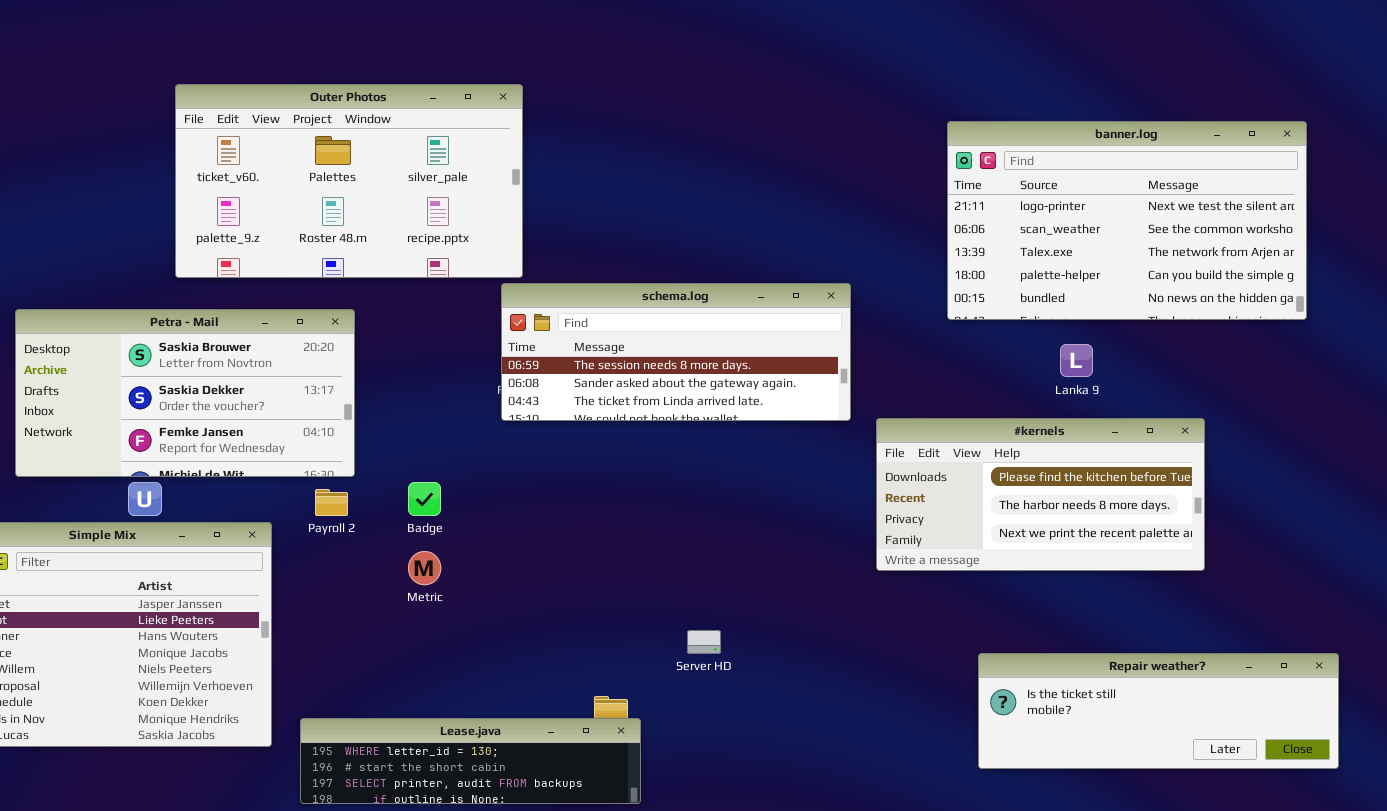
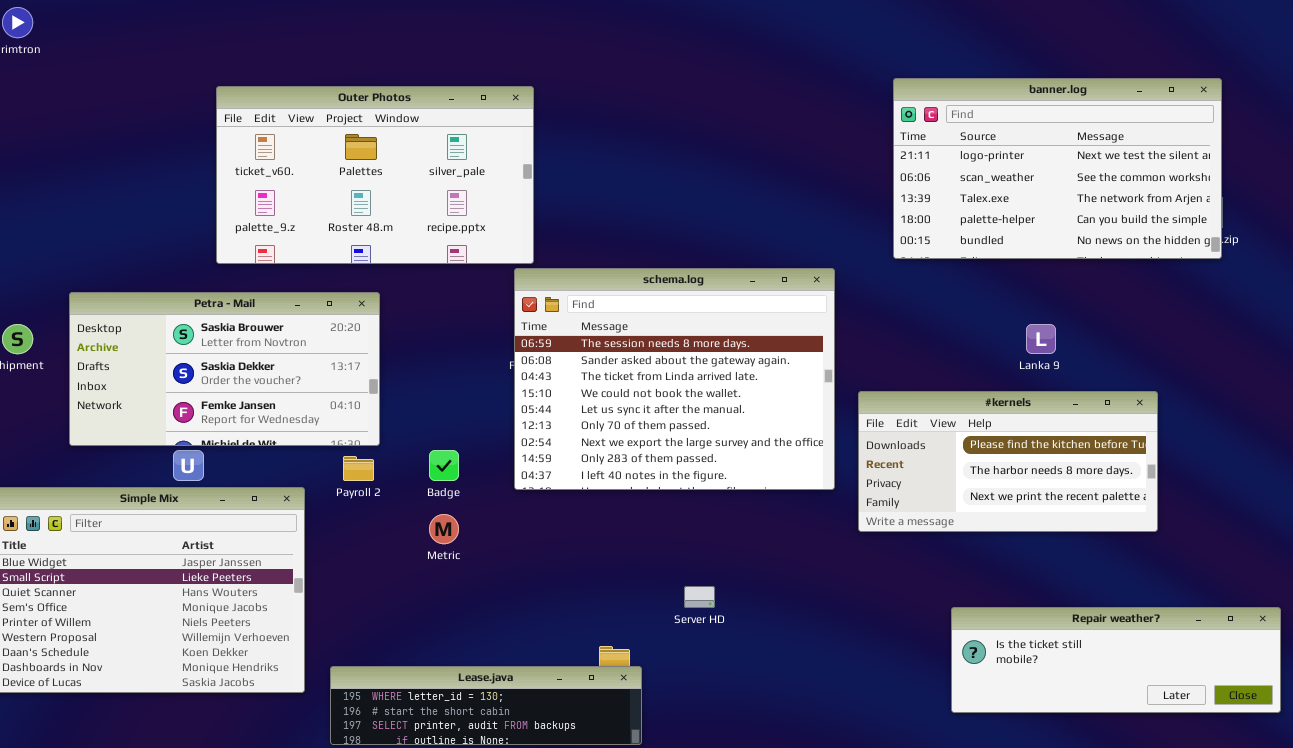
banner.log: [947,121,1307,320] -> [893,78,1222,259], moved
schema.log: [501,283,851,421] -> [514,268,835,490], resized

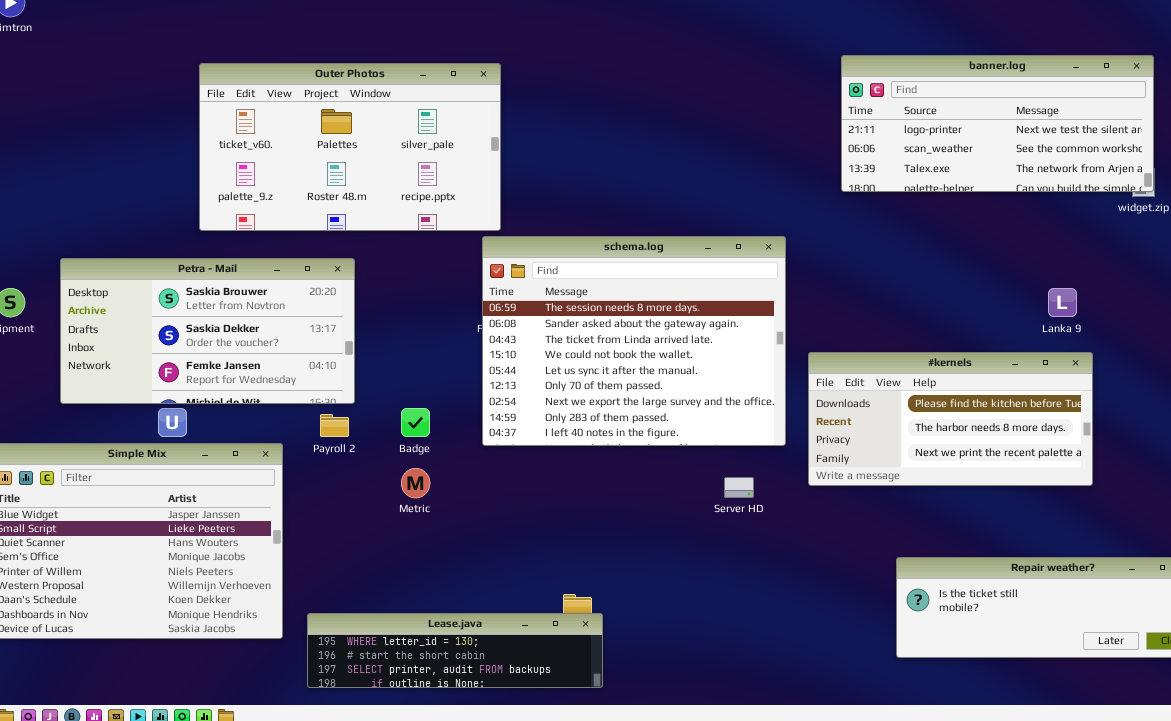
banner.log: [893,78,1222,259] -> [841,55,1154,192], resized
Lanka 9: [1026,324,1056,354] -> [1048,288,1077,317], moved
Server HD: [684,586,715,608] -> [724,477,754,498], moved

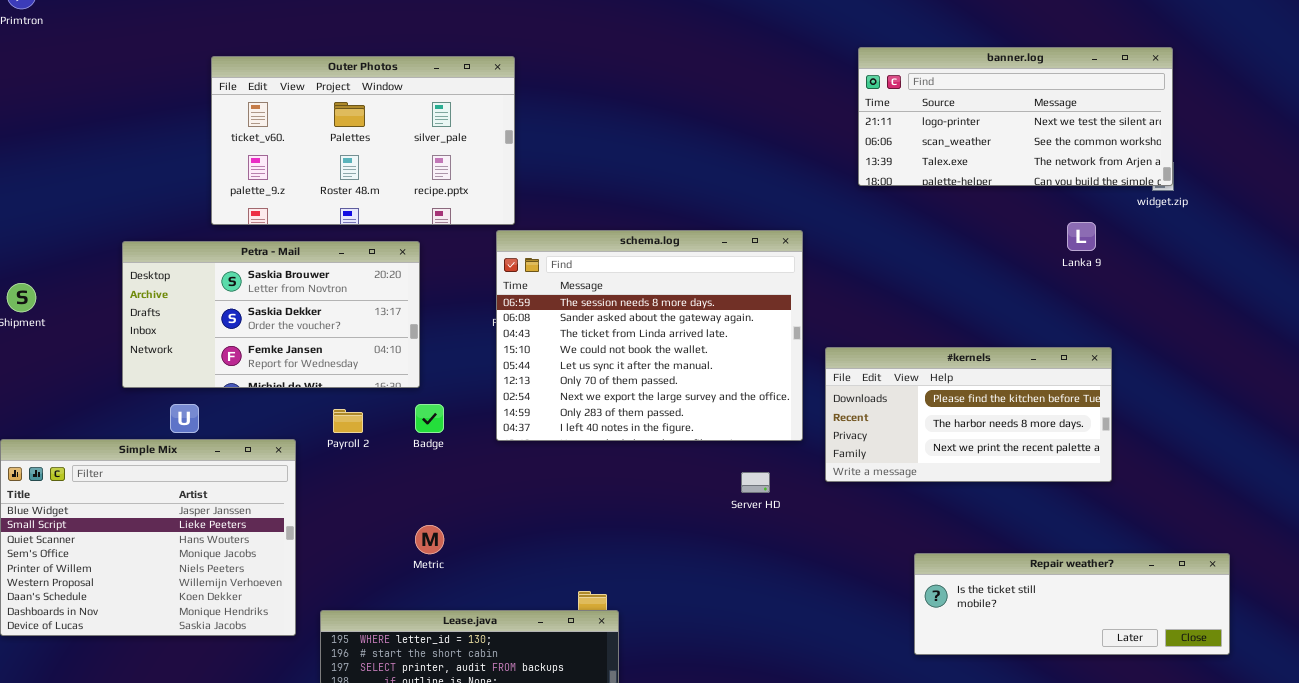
Petra - Mail: [60,258,355,404] -> [122,241,420,388], moved
Lanka 9: [1048,288,1077,317] -> [1067,222,1096,251], moved
Metric: [401,468,430,498] -> [415,525,444,554], moved

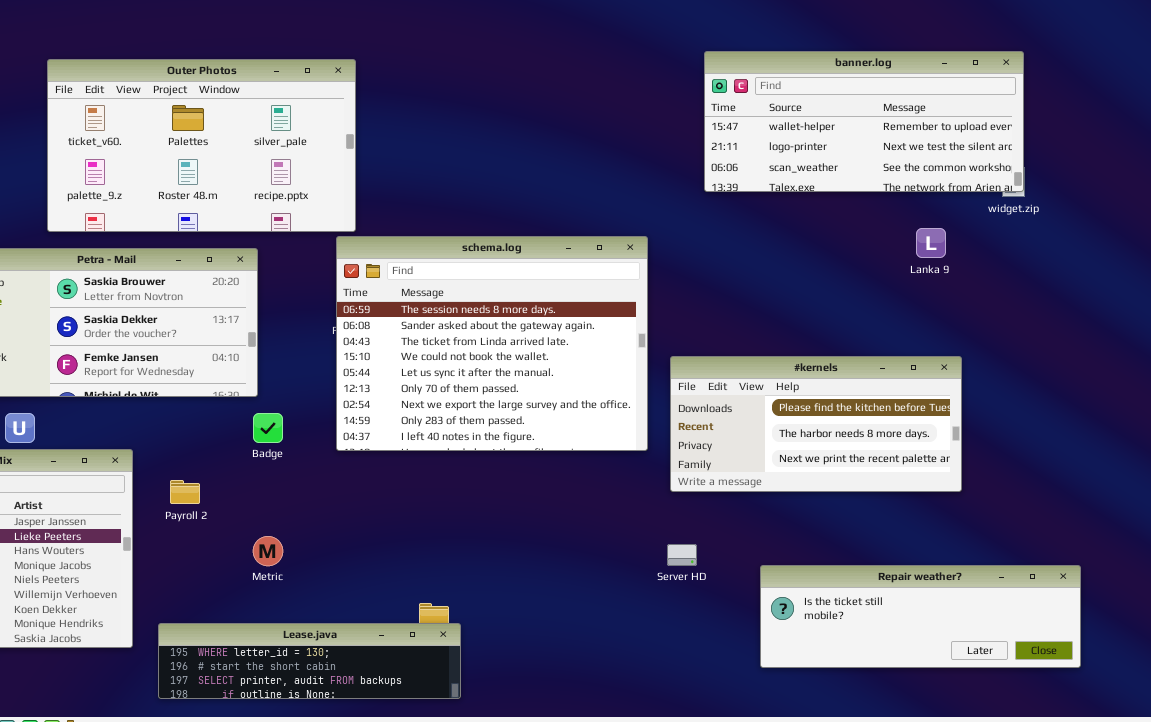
banner.log: [858,47,1173,186] -> [704,51,1024,192], scrolled up 1 row
Payroll 2: [333,409,363,433] -> [170,480,200,504], moved
Server HD: [741,472,770,493] -> [667,544,697,566], moved

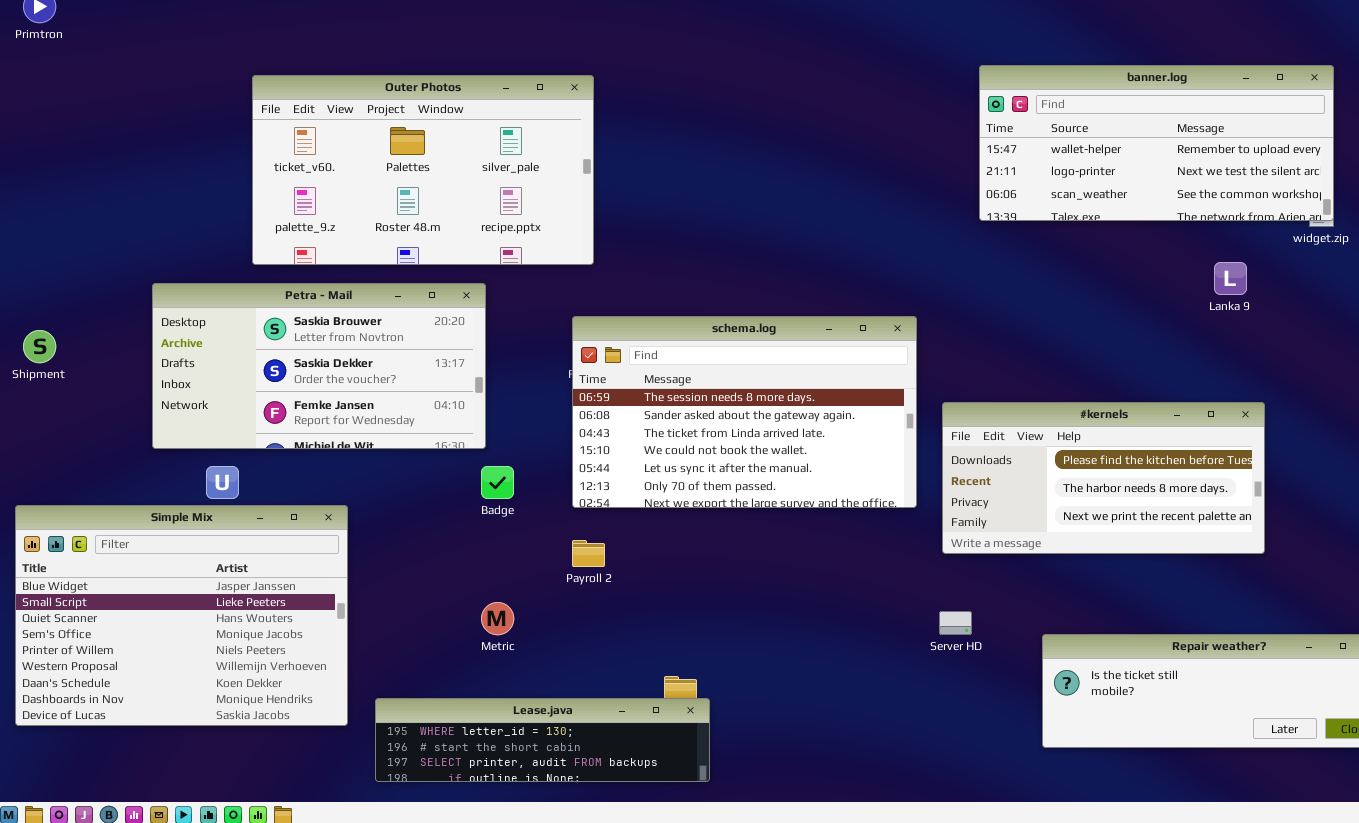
schema.log: [336,236,648,451] -> [572,316,917,508], resized
Payroll 2: [170,480,200,504] -> [572,540,605,567], moved

